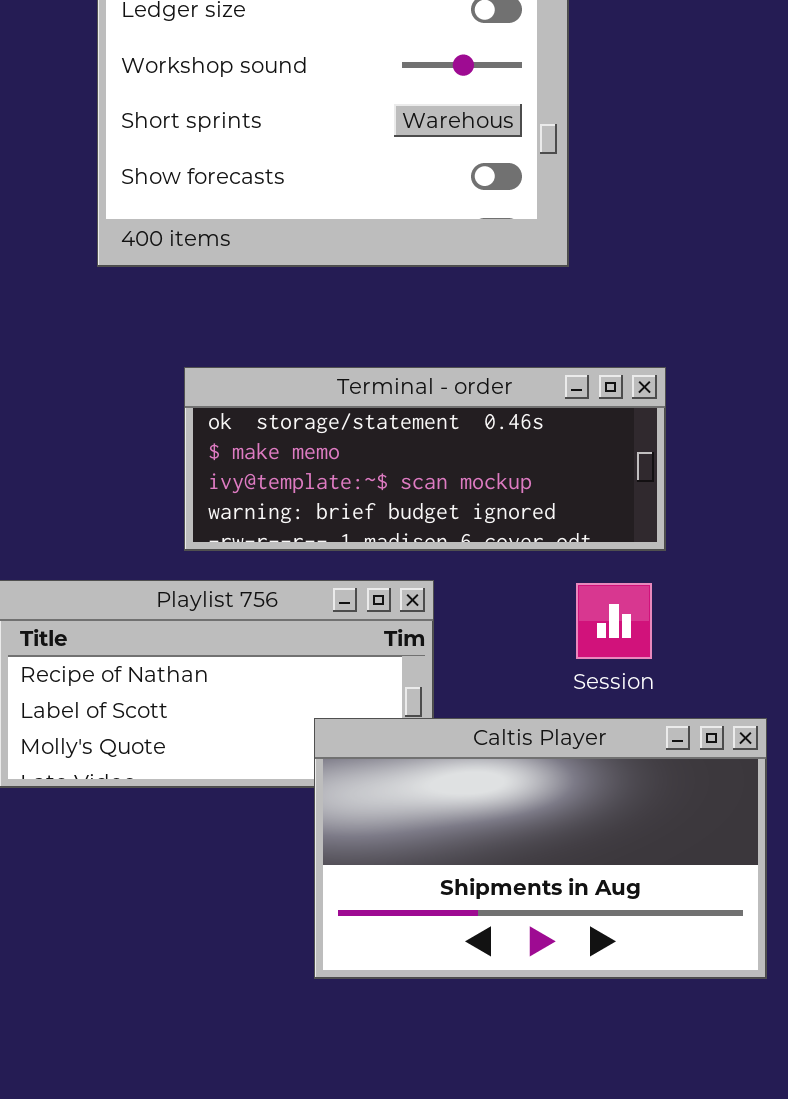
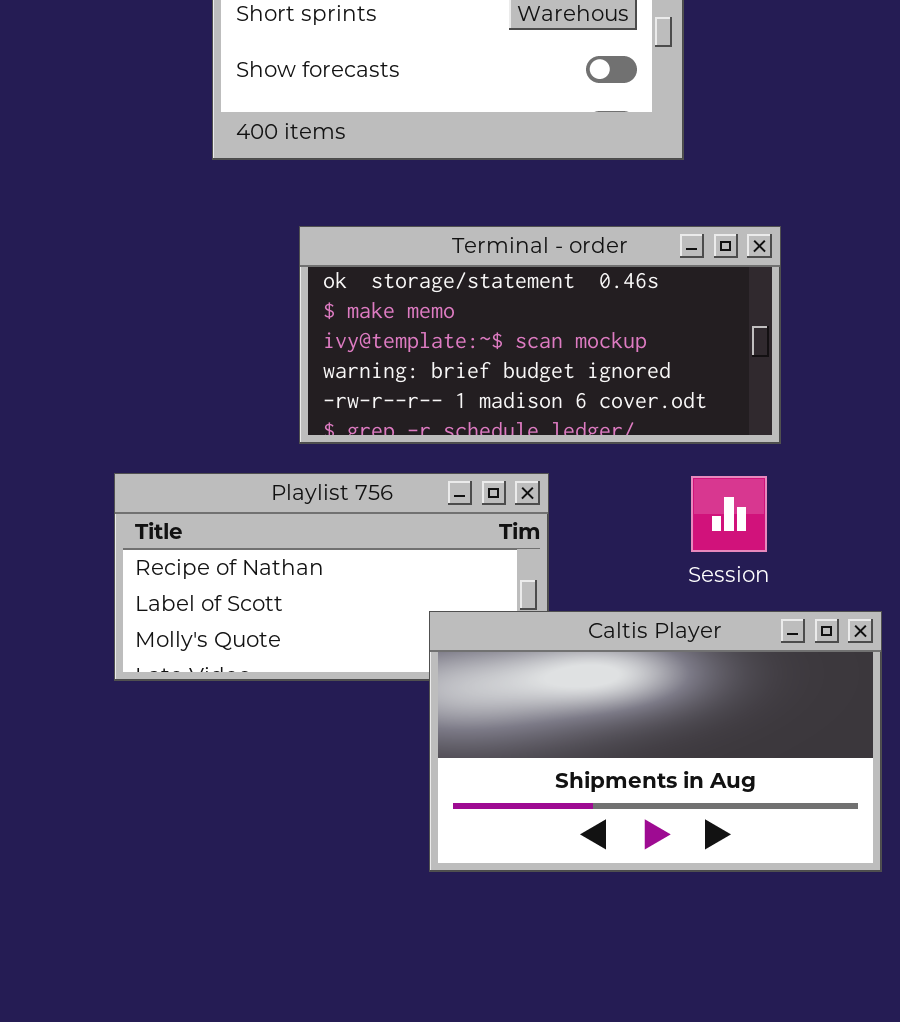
Terminal - order: [184,367,666,551] -> [299,226,781,444], resized

